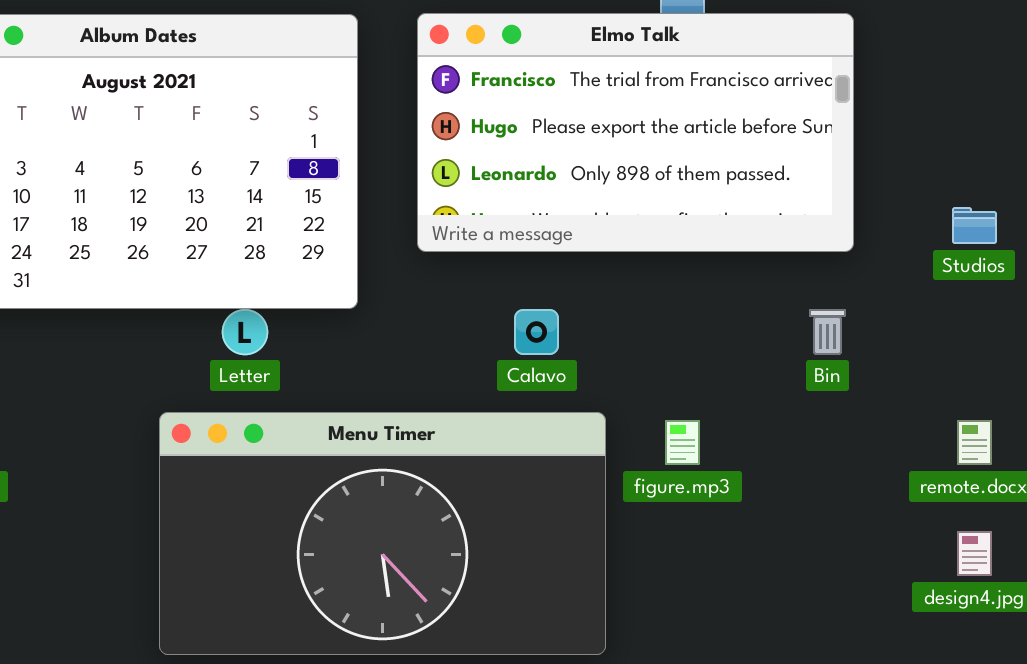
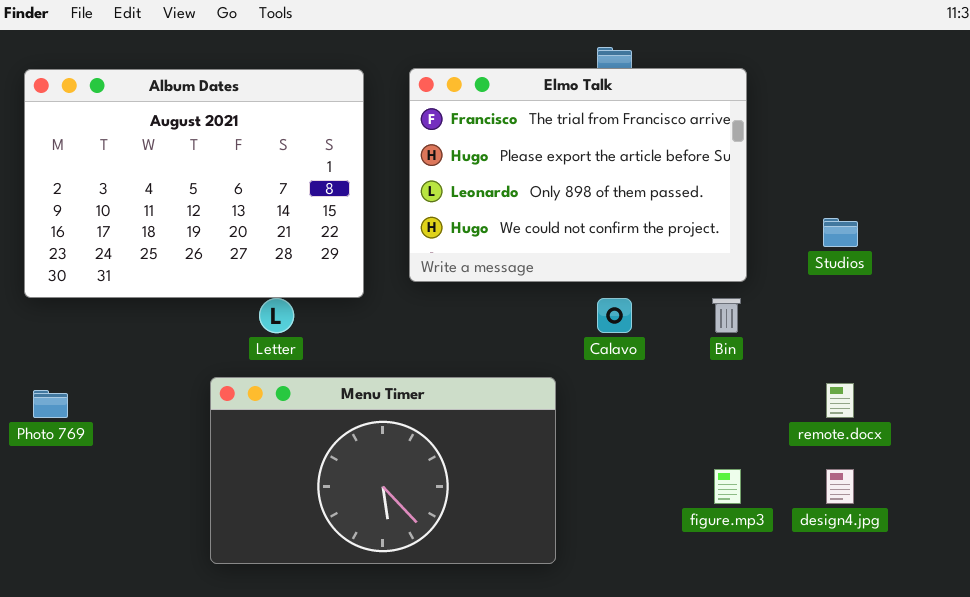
Elmo Talk: [417,13,854,252] -> [409,68,747,282], resized
Calavo: [514,309,559,355] -> [597,298,632,333], moved
figure.mp3: [665,420,700,465] -> [714,469,741,504], moved

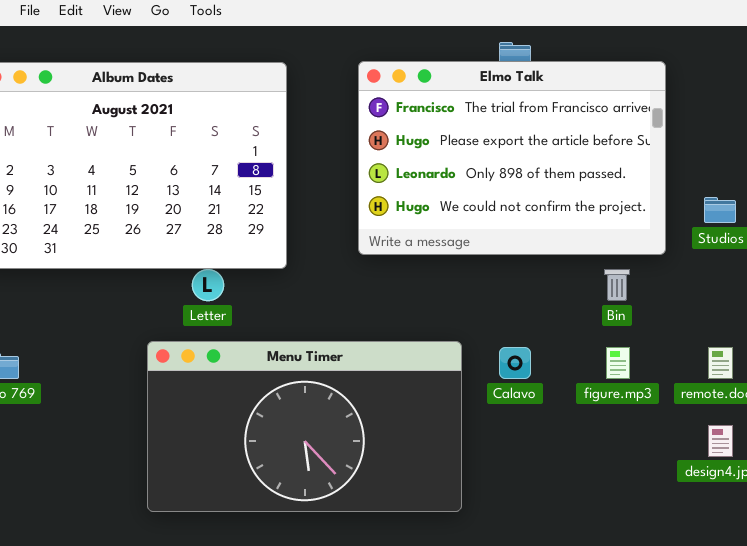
Elmo Talk: [409,68,747,282] -> [358,61,666,255], moved
Calavo: [597,298,632,333] -> [499,347,531,379], moved
figure.mp3: [714,469,741,504] -> [606,347,630,379], moved

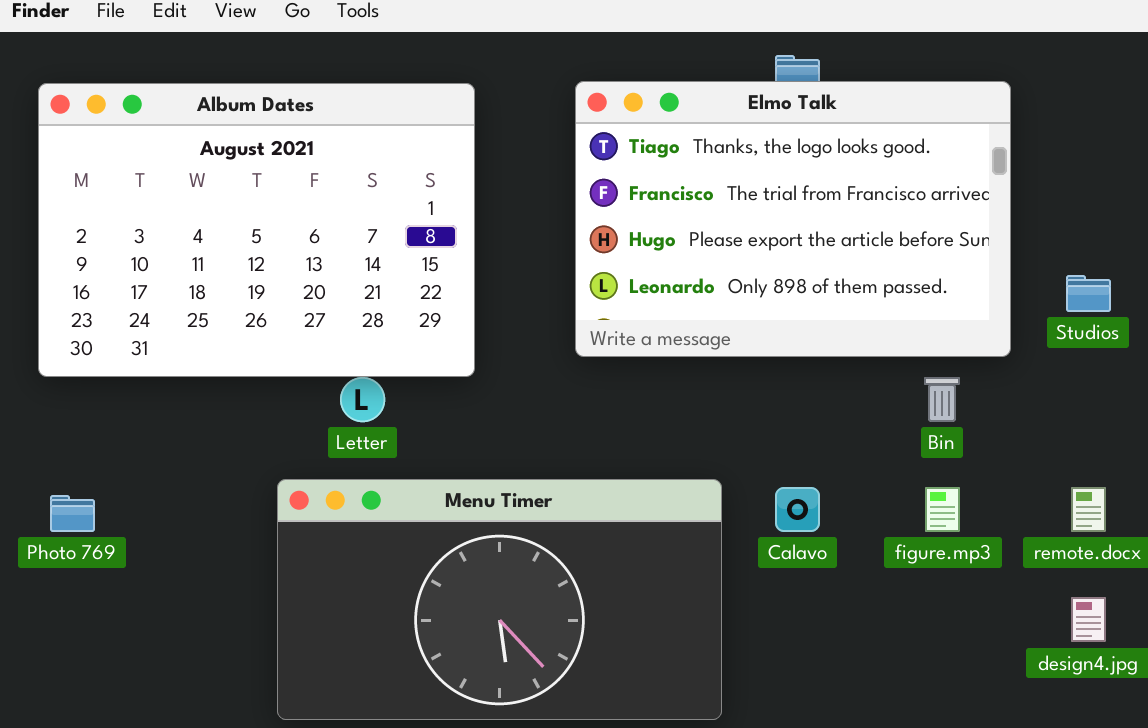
Elmo Talk: [358,61,666,255] -> [575,81,1011,357], scrolled up 1 row

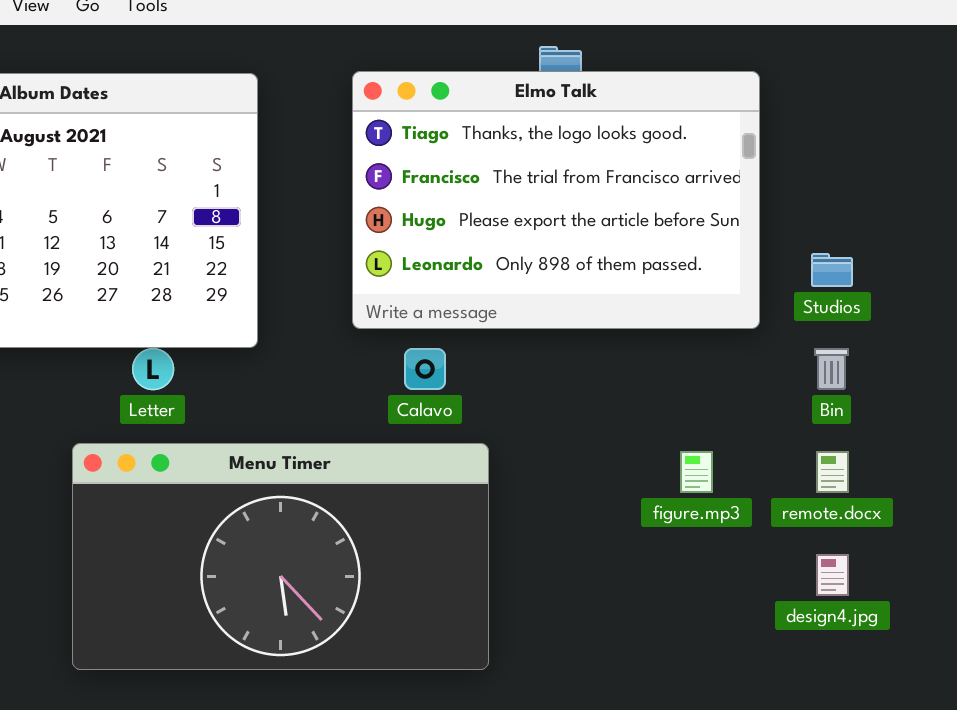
Bin: [924,377,960,422] -> [814,348,849,390], moved
Calavo: [775,487,820,532] -> [404,348,446,390], moved

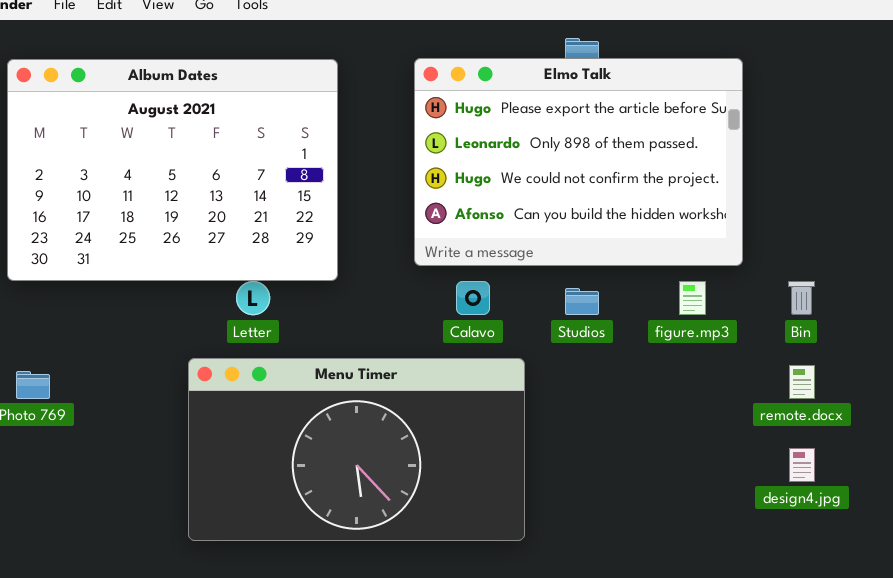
Elmo Talk: [352,71,760,329] -> [414,58,743,266], scrolled down 2 rows
Studios: [811,253,853,287] -> [565,288,599,315], moved
figure.mp3: [680,451,713,493] -> [679,281,706,315], moved

